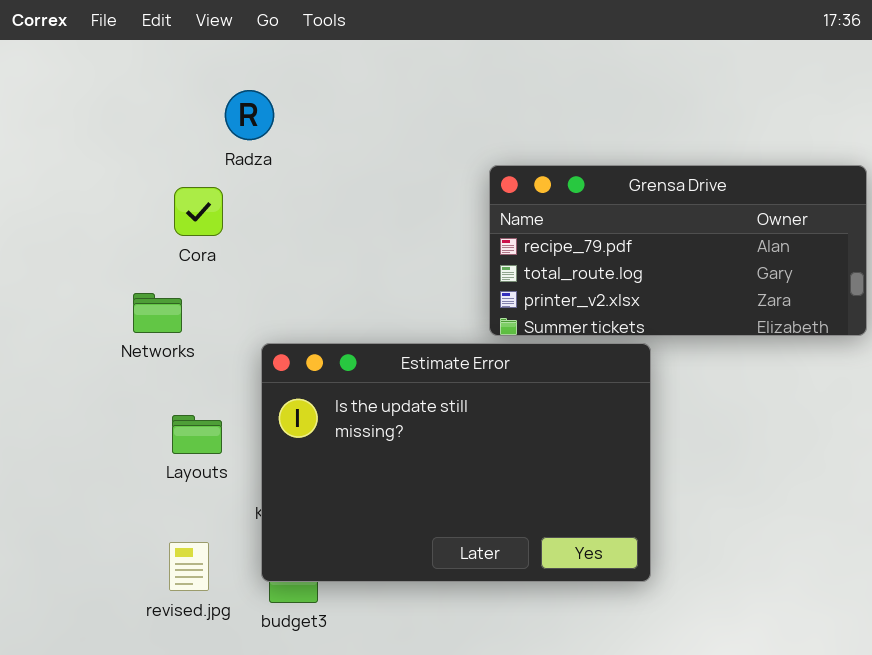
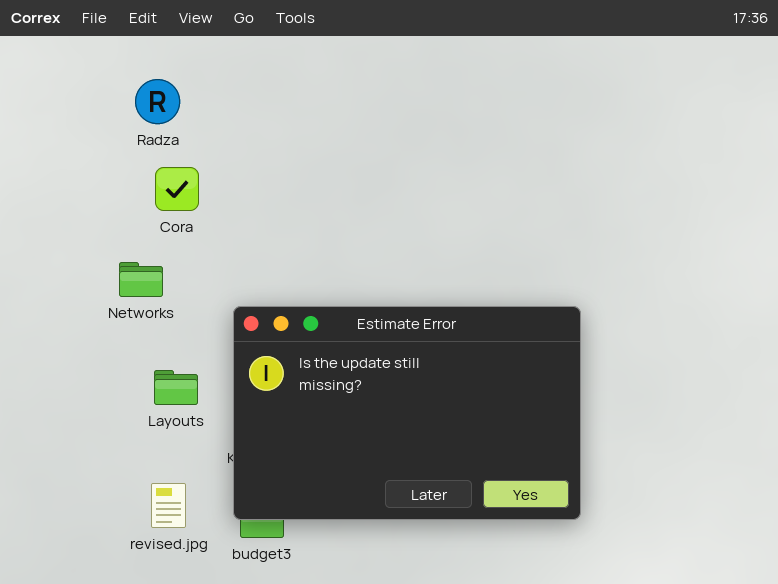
Radza: [225,90,274,140] -> [135,79,180,124], moved
Grensa Drive: [489,165,867,336] -> none, closed

